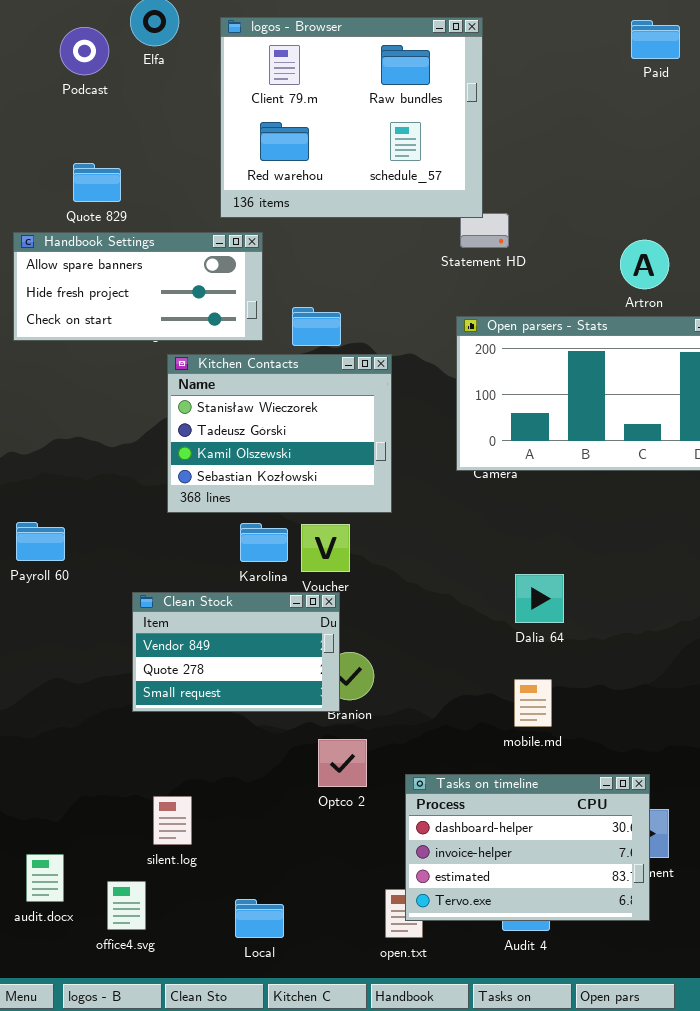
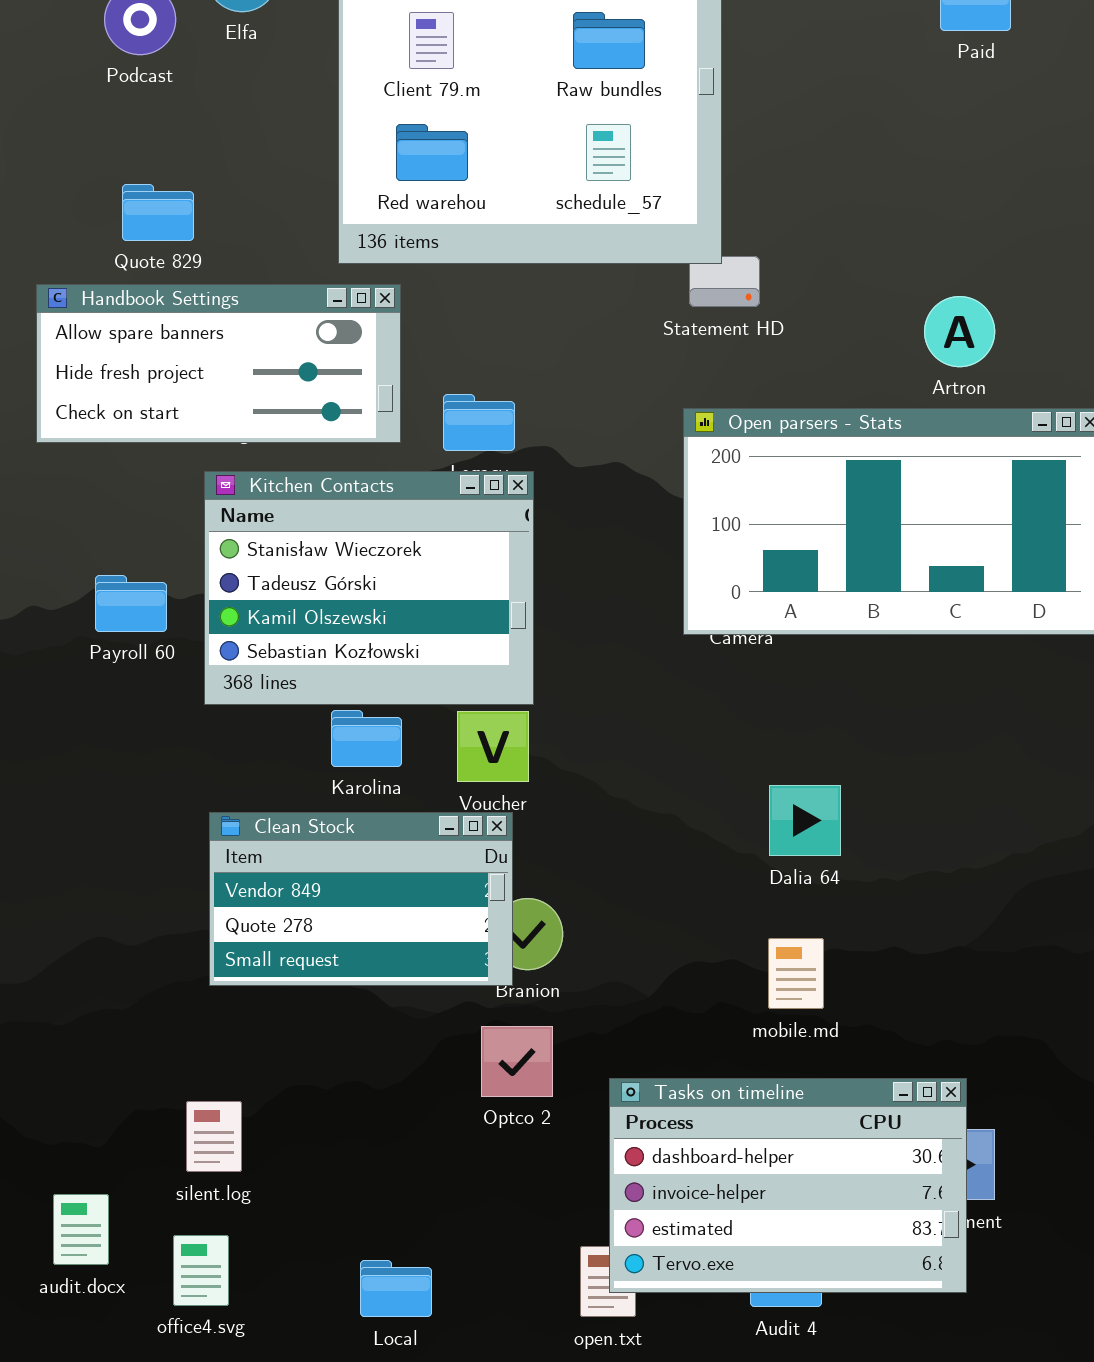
Kitchen Contacts: [167,354,392,513] -> [204,471,534,705], moved
Payroll 60: [16,522,65,561] -> [95,575,167,632], moved
Karolina: [240,523,288,562] -> [331,710,402,767], moved
silent.log: [153,796,192,845] -> [186,1101,242,1172], moved

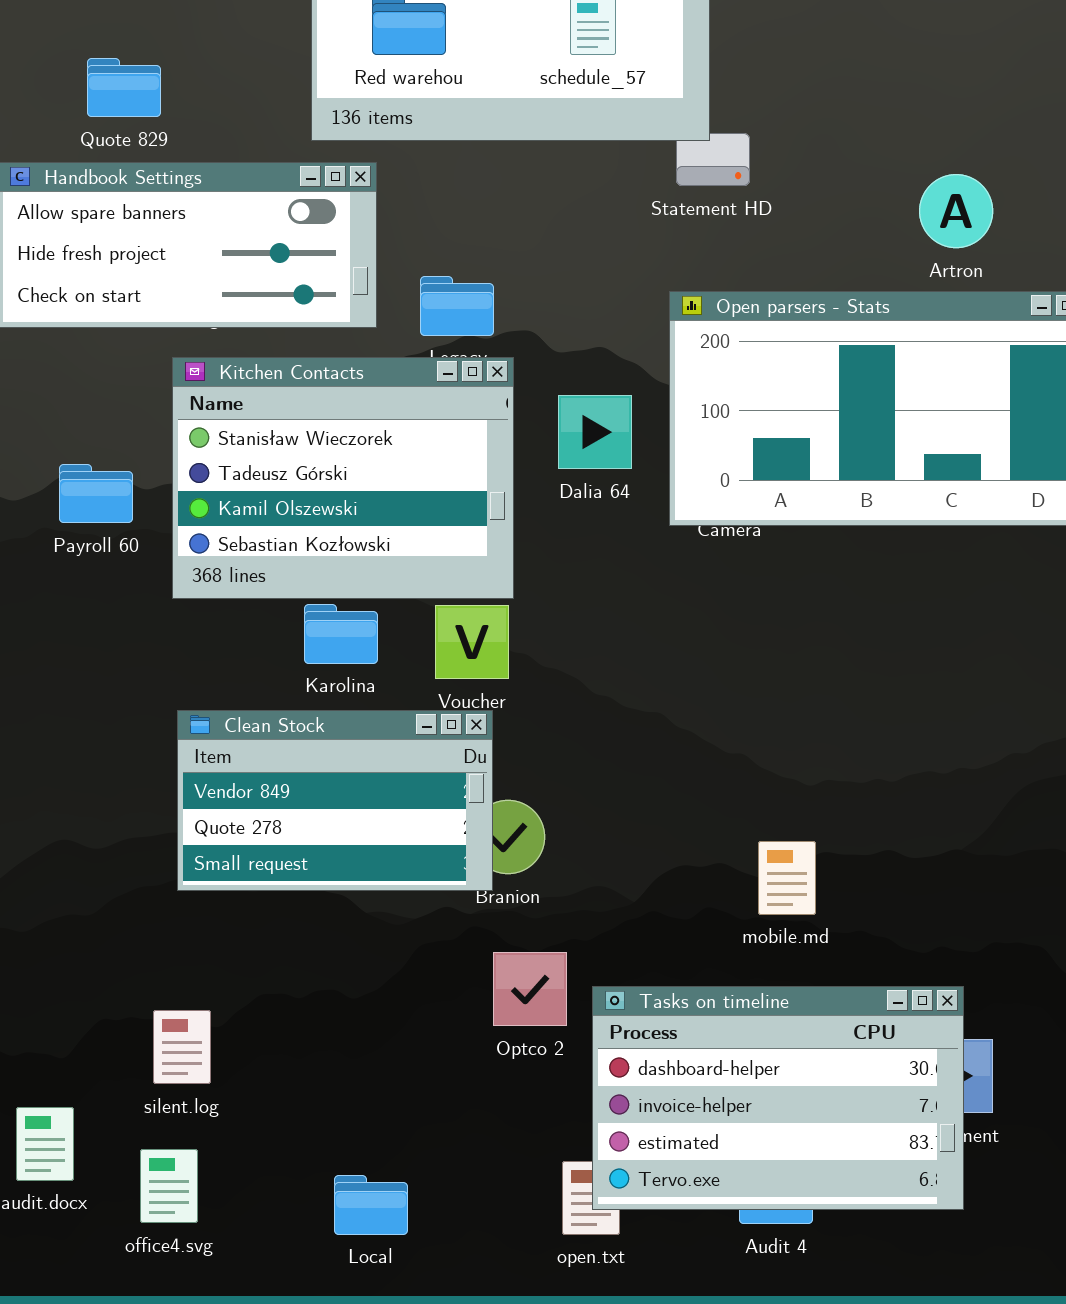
Dalia 64: [769,785,841,856] -> [558,395,632,469], moved
Optco 2: [481,1026,553,1097] -> [493,952,567,1026], moved

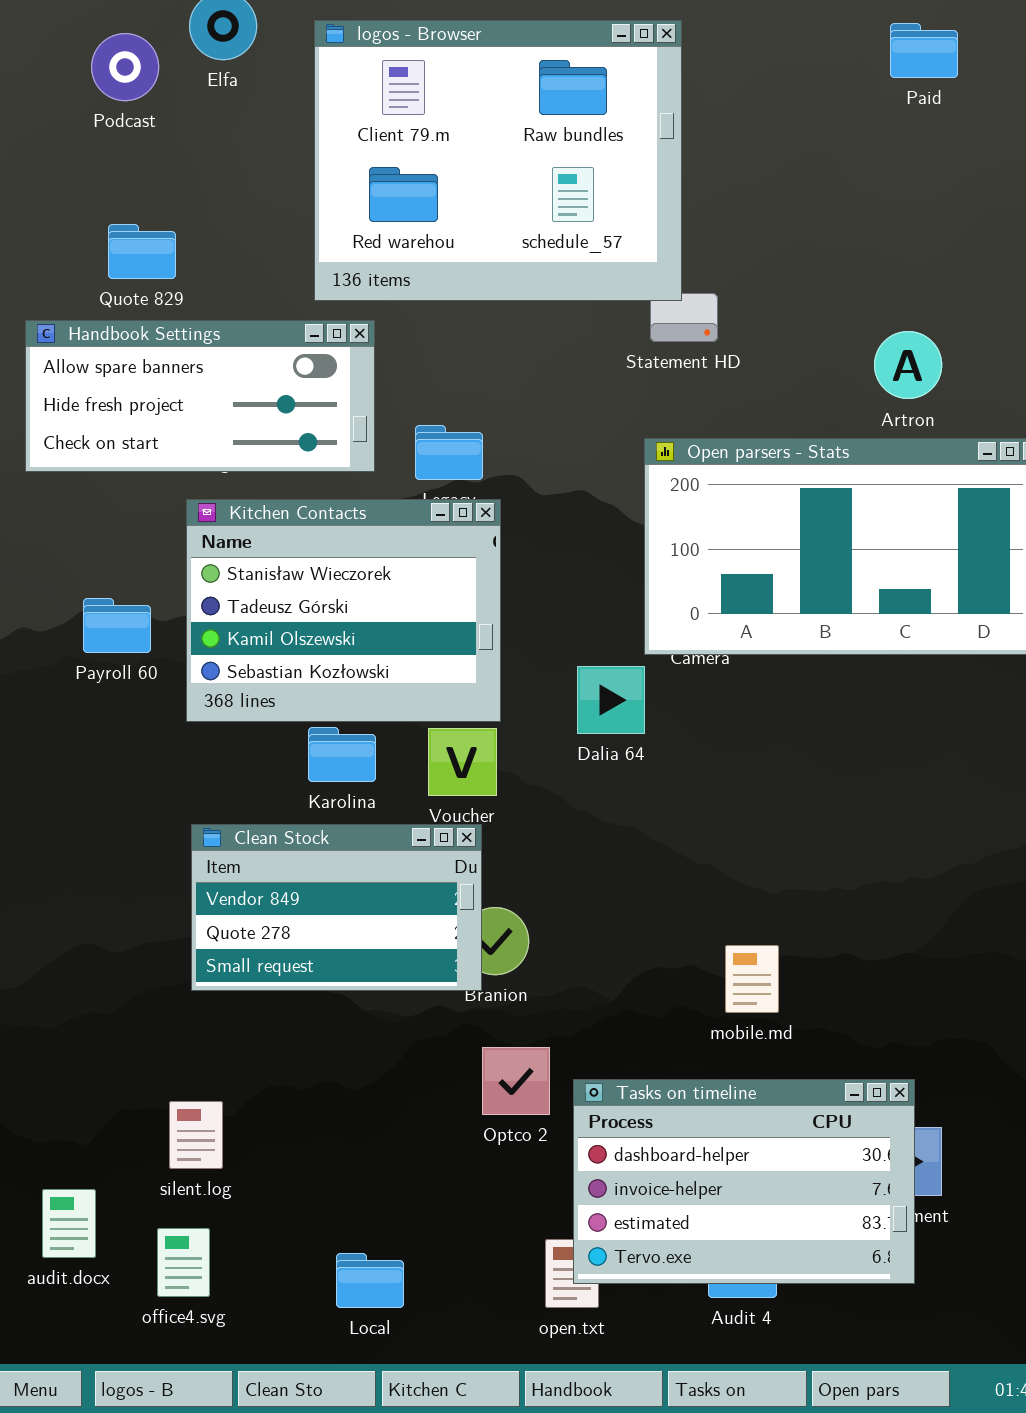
Dalia 64: [558,395,632,469] -> [577,666,645,734], moved

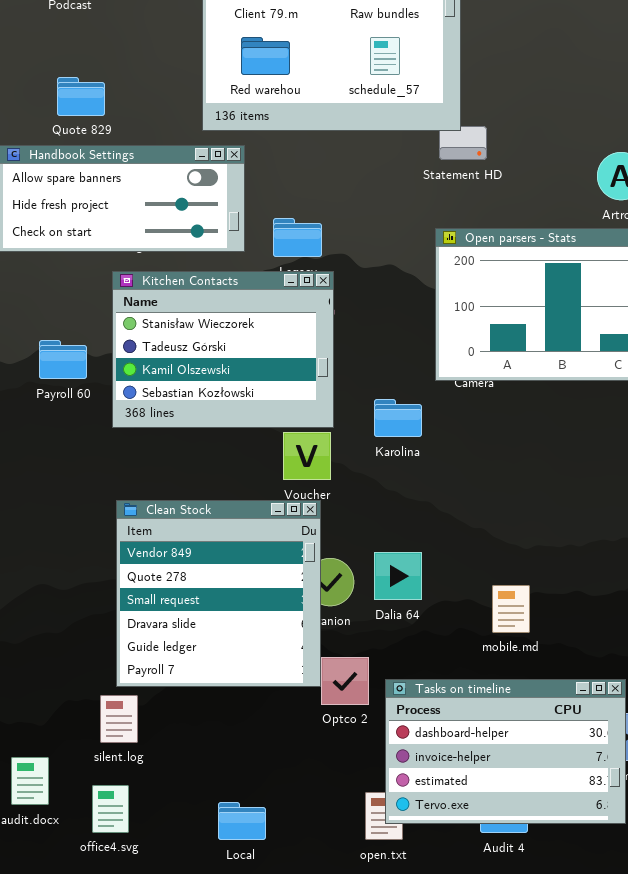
Dalia 64: [577,666,645,734] -> [374,552,422,600], moved
Karolina: [308,727,376,782] -> [374,399,422,437], moved
Clean Stock: [191,824,482,991] -> [116,500,321,687], resized

